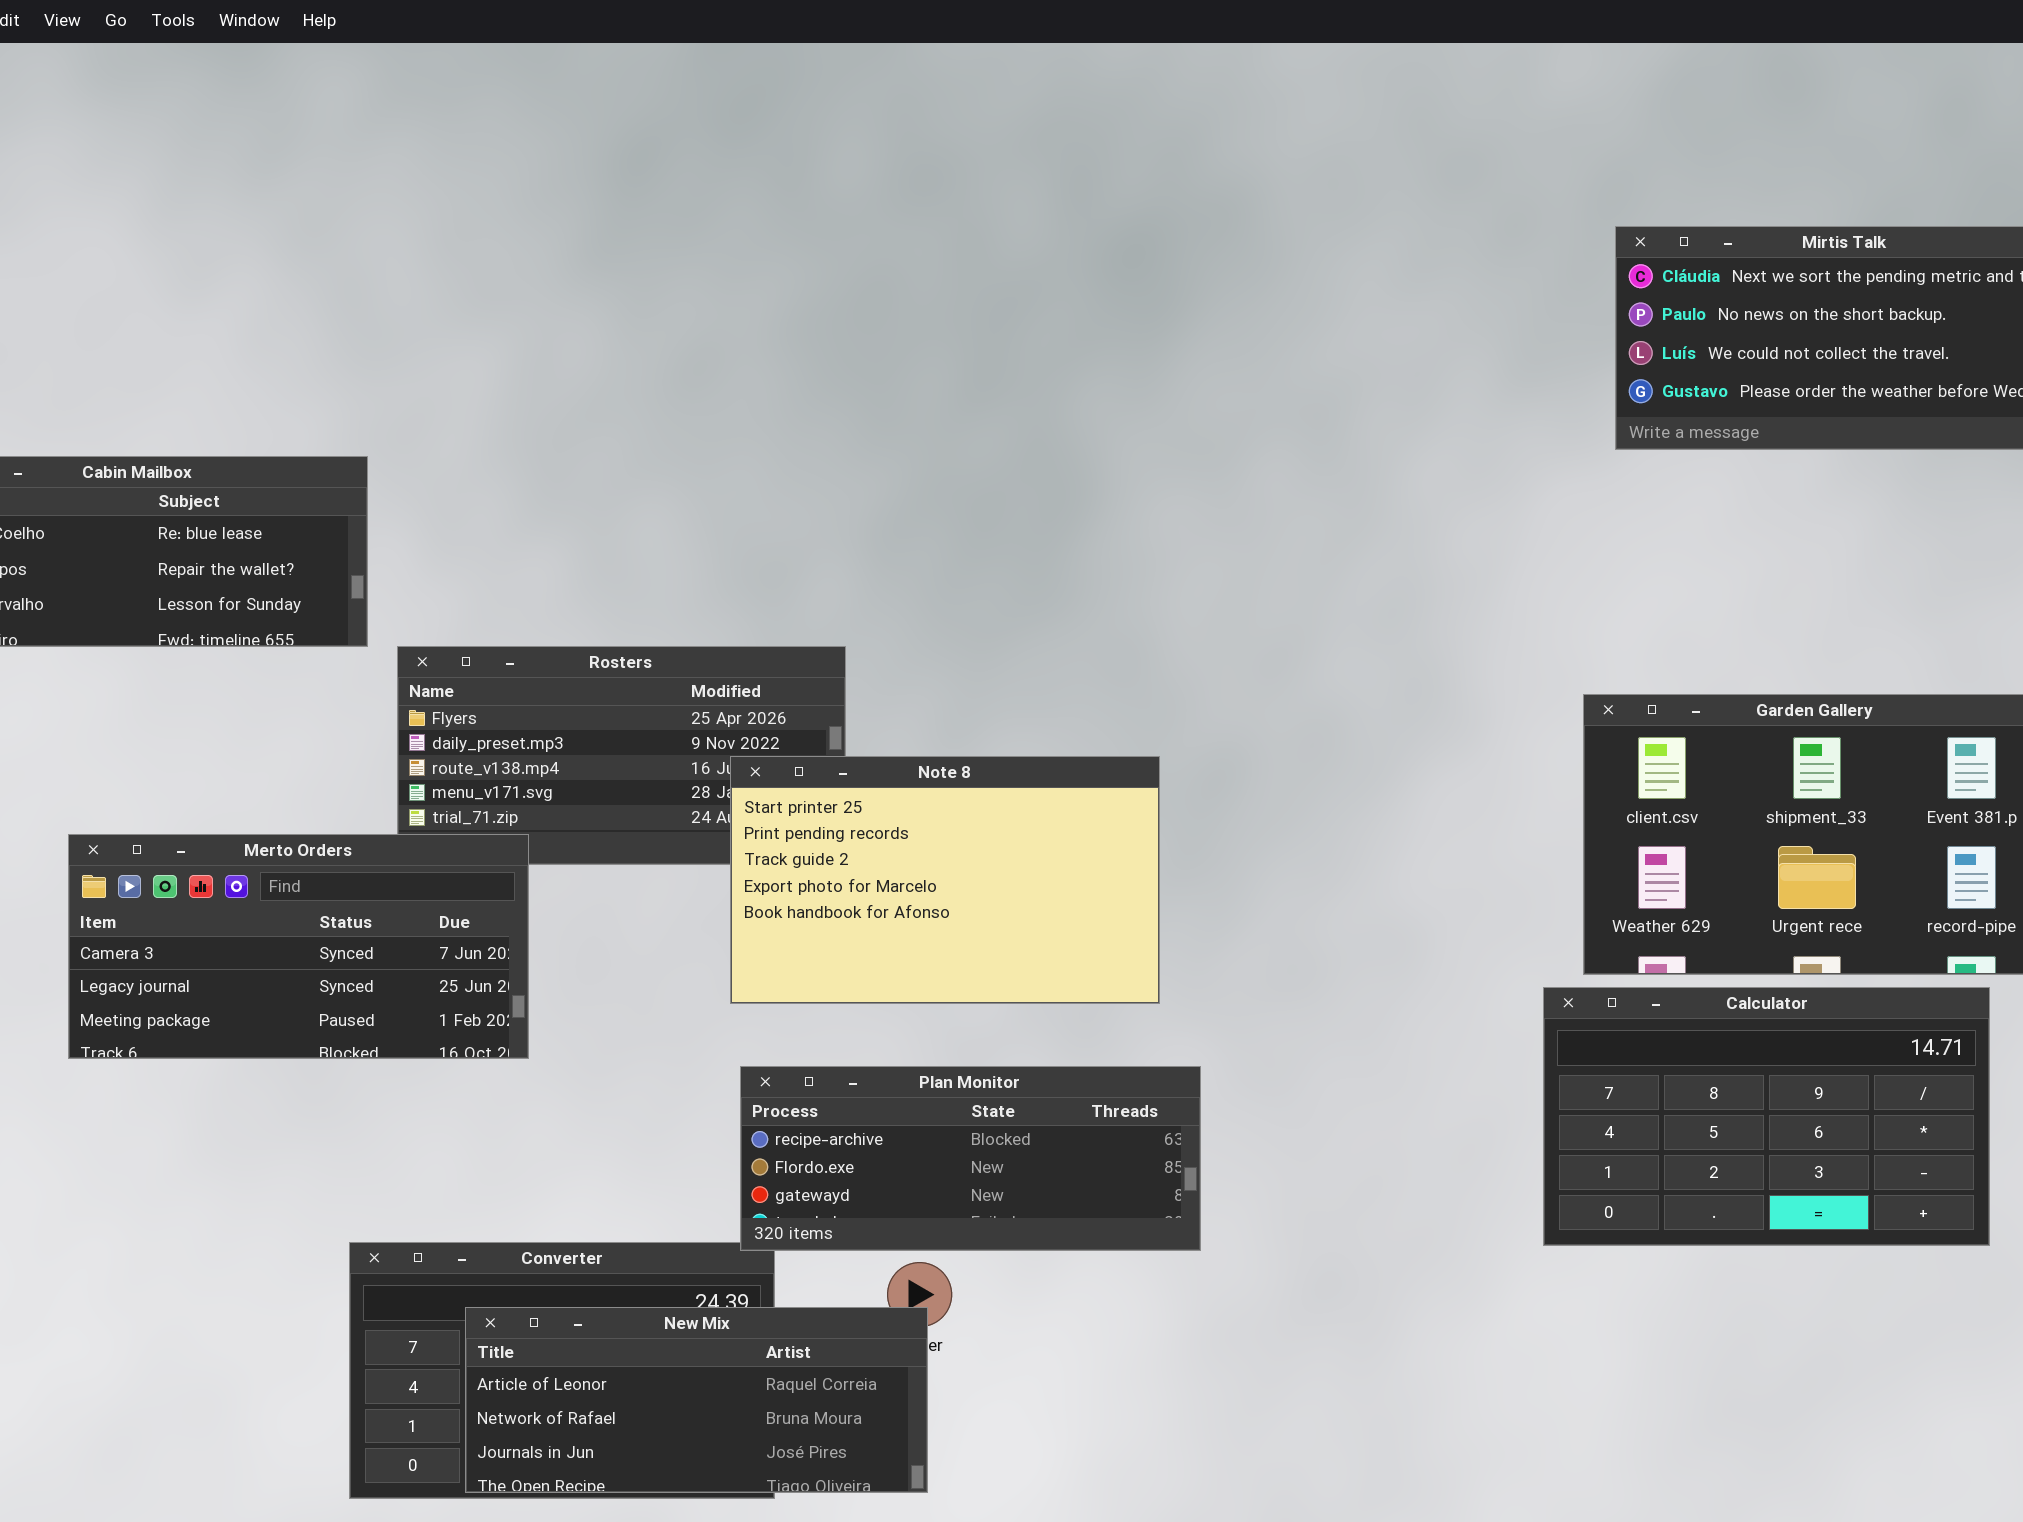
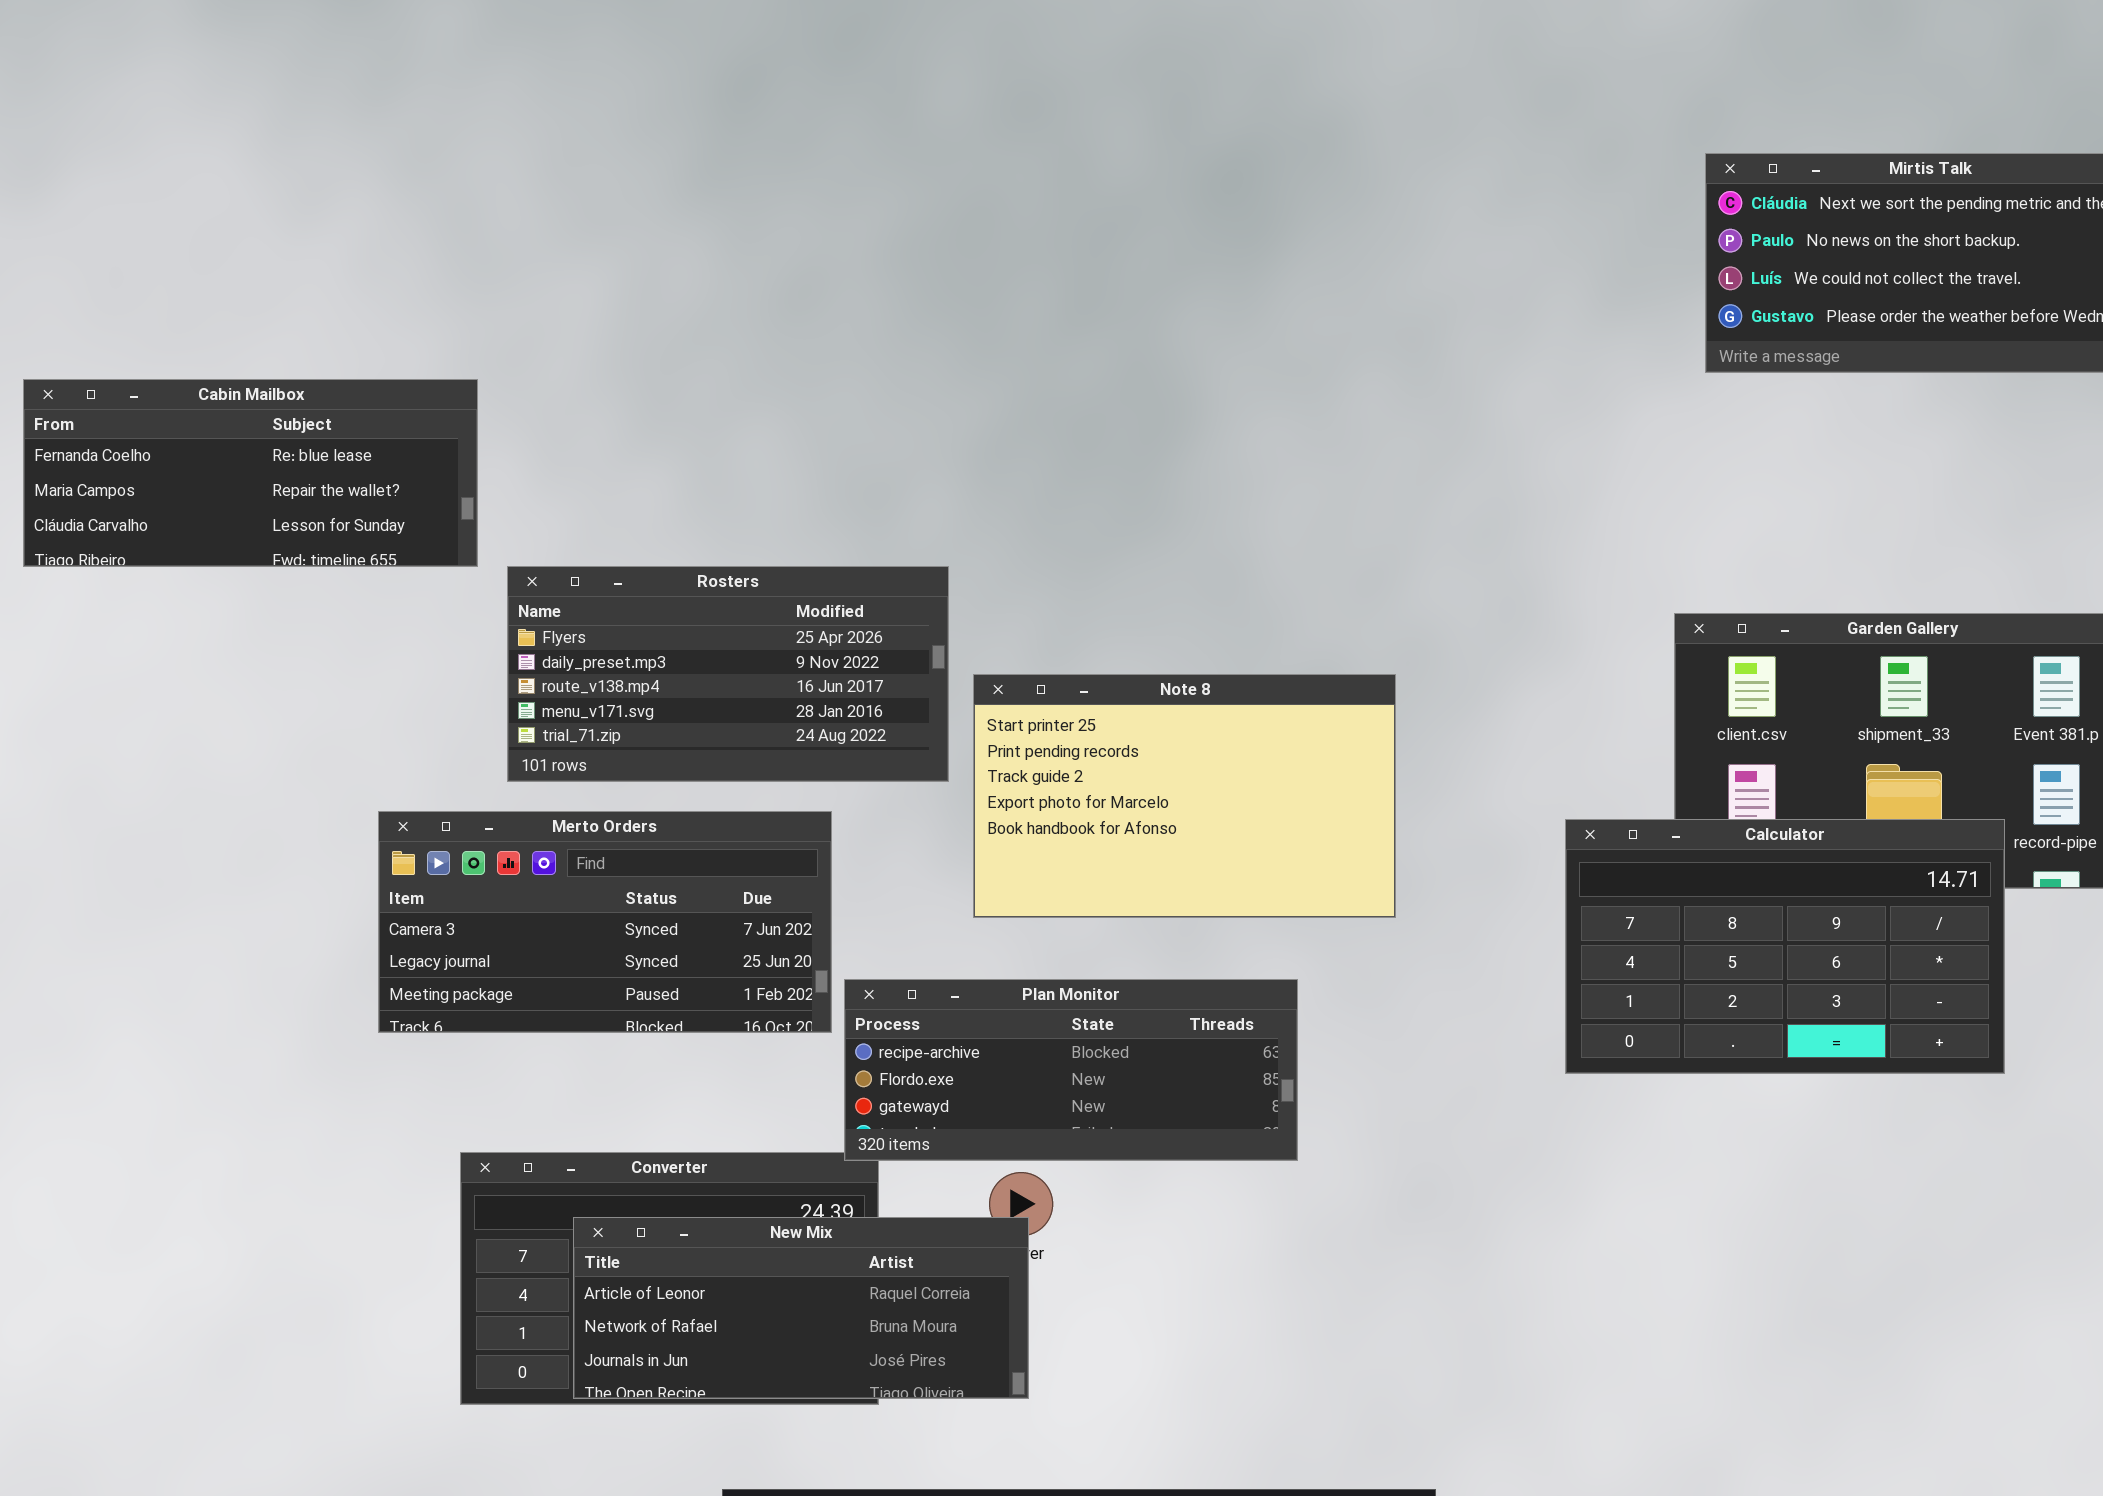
Note 8: [730,756,1160,1004] -> [973,674,1396,918], moved
Merto Orders: [68,834,529,1059] -> [378,811,832,1033], moved
Calculator: [1543,987,1990,1246] -> [1565,819,2005,1074], moved

